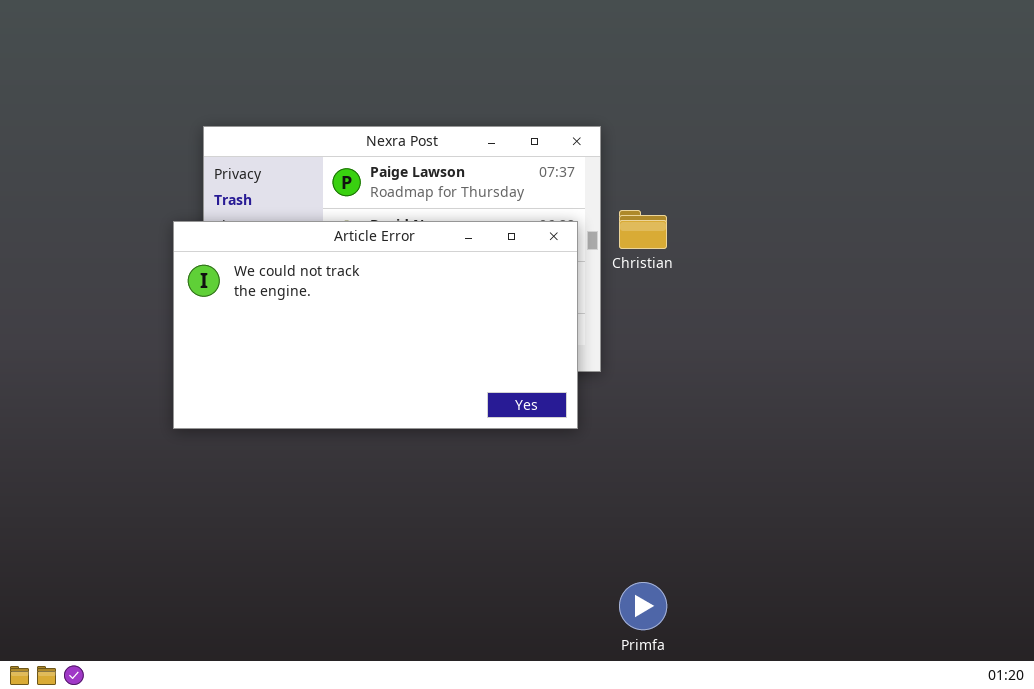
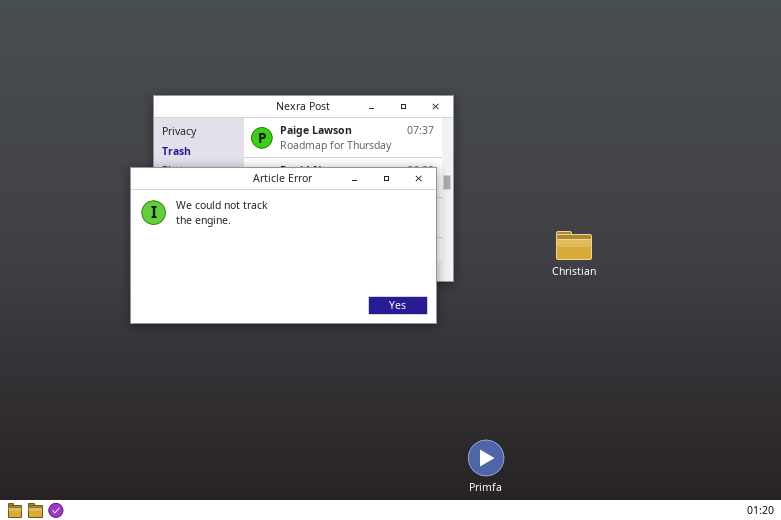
Christian: [619,210,667,249] -> [556,231,592,260], moved

